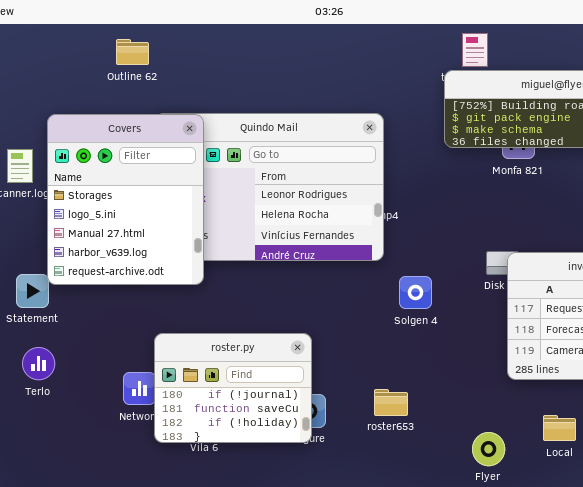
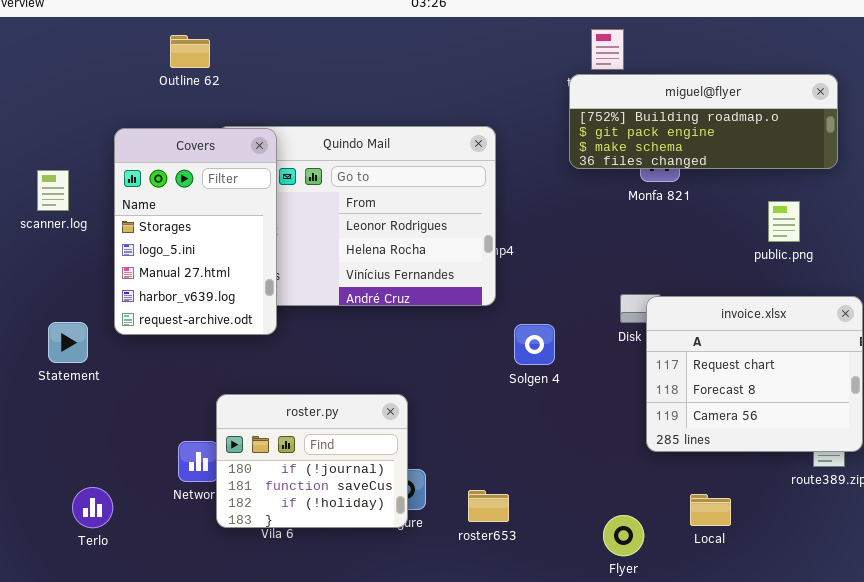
Covers: [47,114,204,285] -> [114,128,277,335], resized
Terlo: [22,347,55,380] -> [72,487,113,528], moved
roster653: [374,389,408,416] -> [468,490,509,522], moved

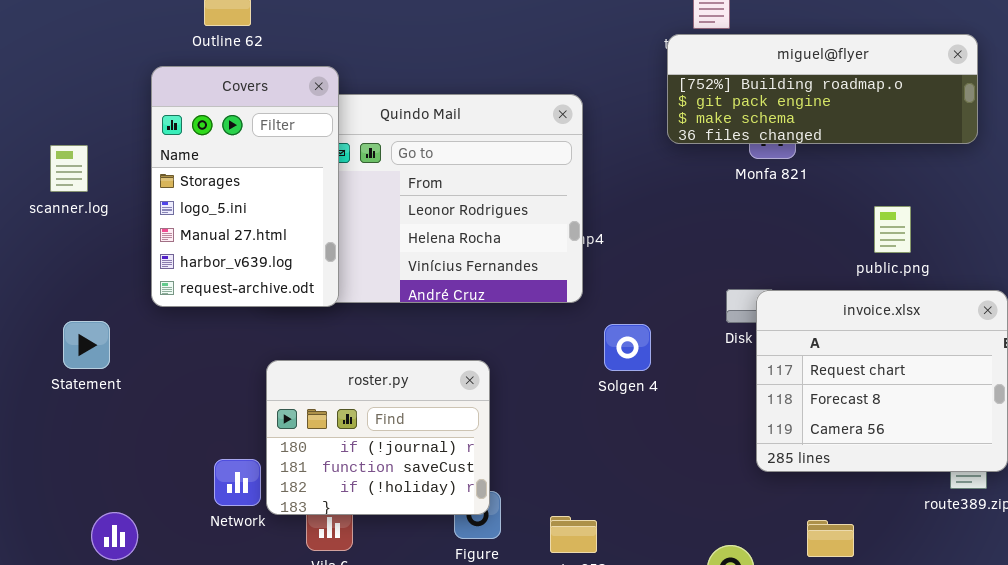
Covers: [114,128,277,335] -> [151,66,339,307], moved
public.png: [768,201,800,242] -> [874,206,911,253], moved
roster.py: [216,394,408,528] -> [266,360,490,515], moved

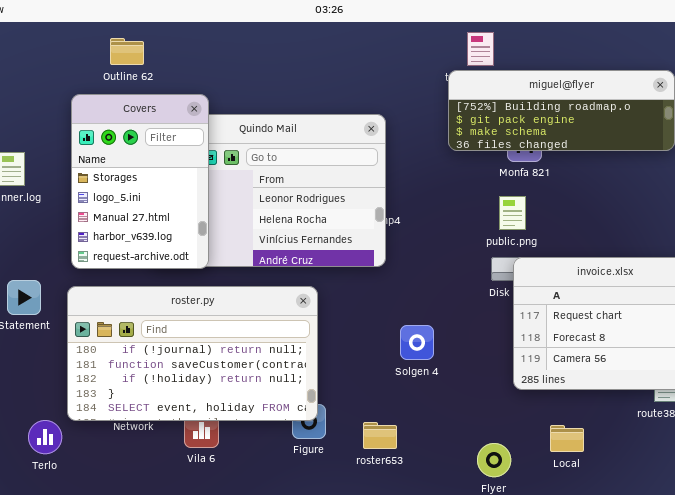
public.png: [874,206,911,253] -> [499,196,526,230], moved
Solgen 4: [604,324,651,371] -> [400,325,434,360], moved
roster.py: [266,360,490,515] -> [67,286,318,421], resized

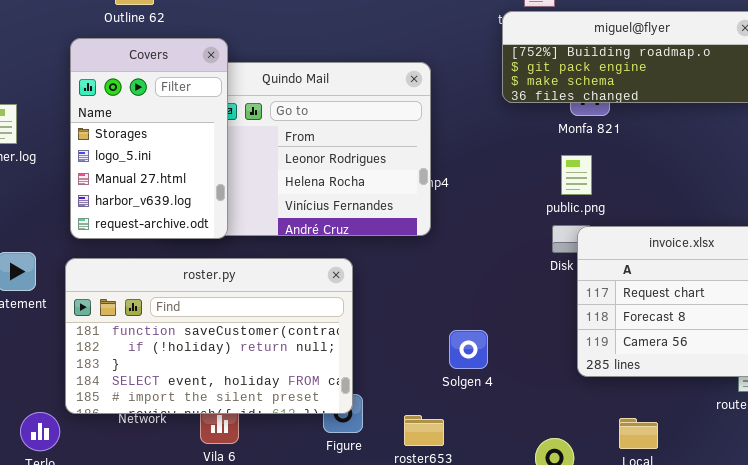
roster.py: [67,286,318,421] -> [65,258,353,414], scrolled down 1 row
Solgen 4: [400,325,434,360] -> [449,330,488,369], moved

